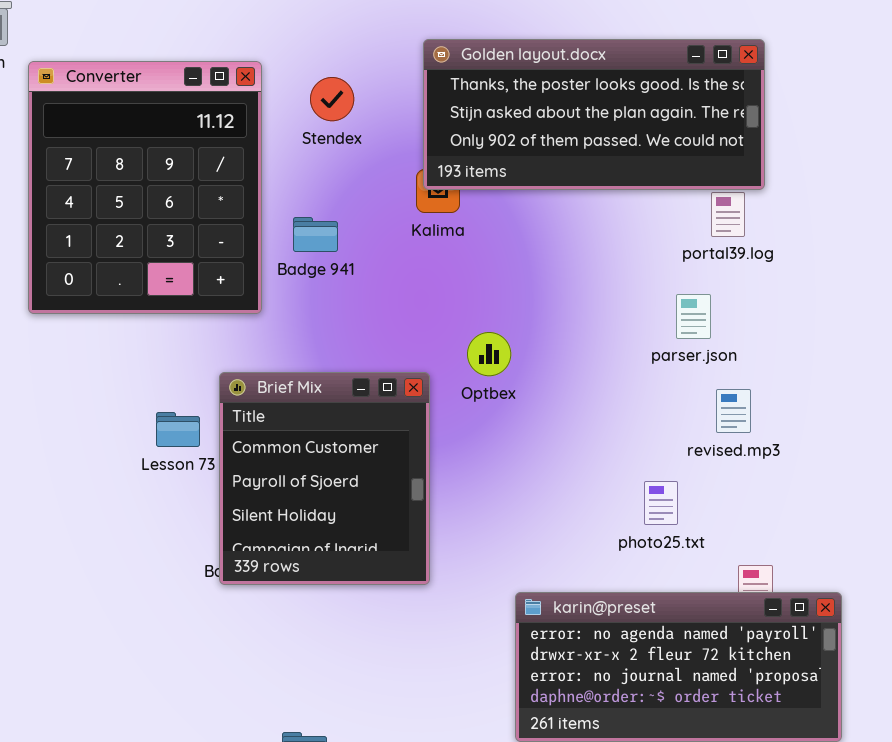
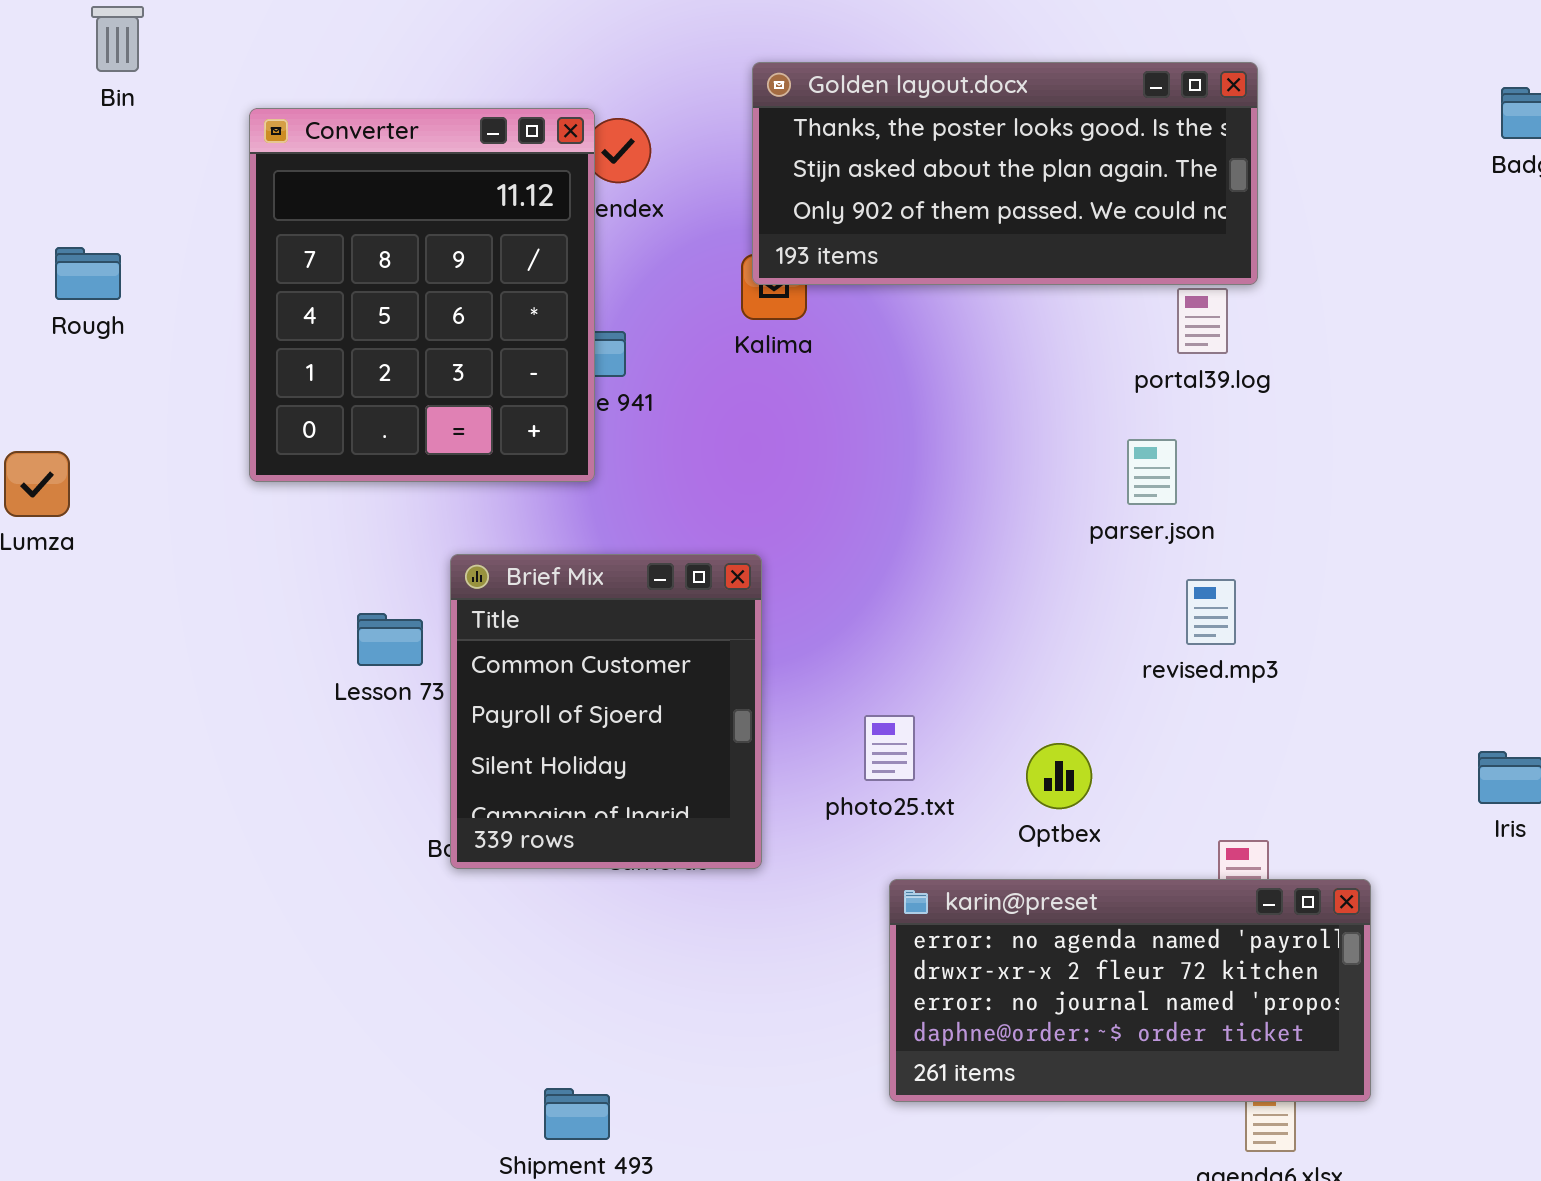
Converter: [28,61,262,314] -> [249,108,595,482], moved
Optbex: [467,332,511,376] -> [1026,743,1092,809], moved
photo25.txt: [644,481,678,525] -> [864,715,915,781], moved

